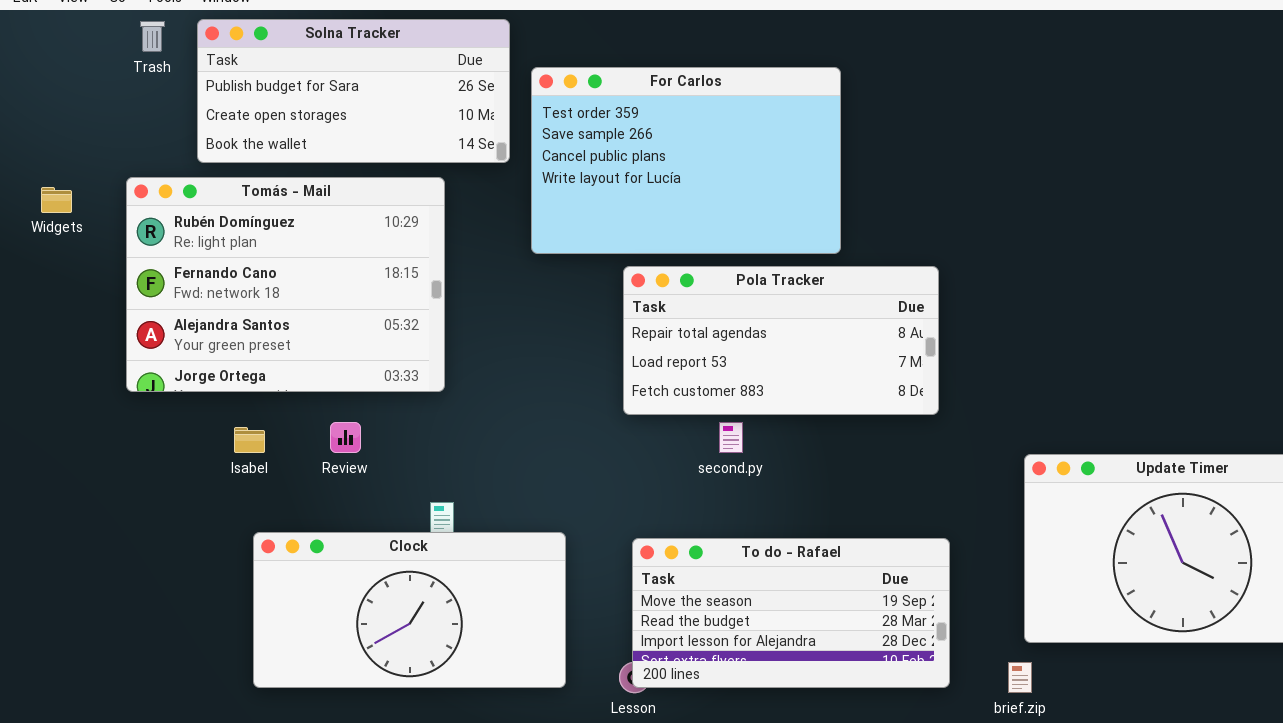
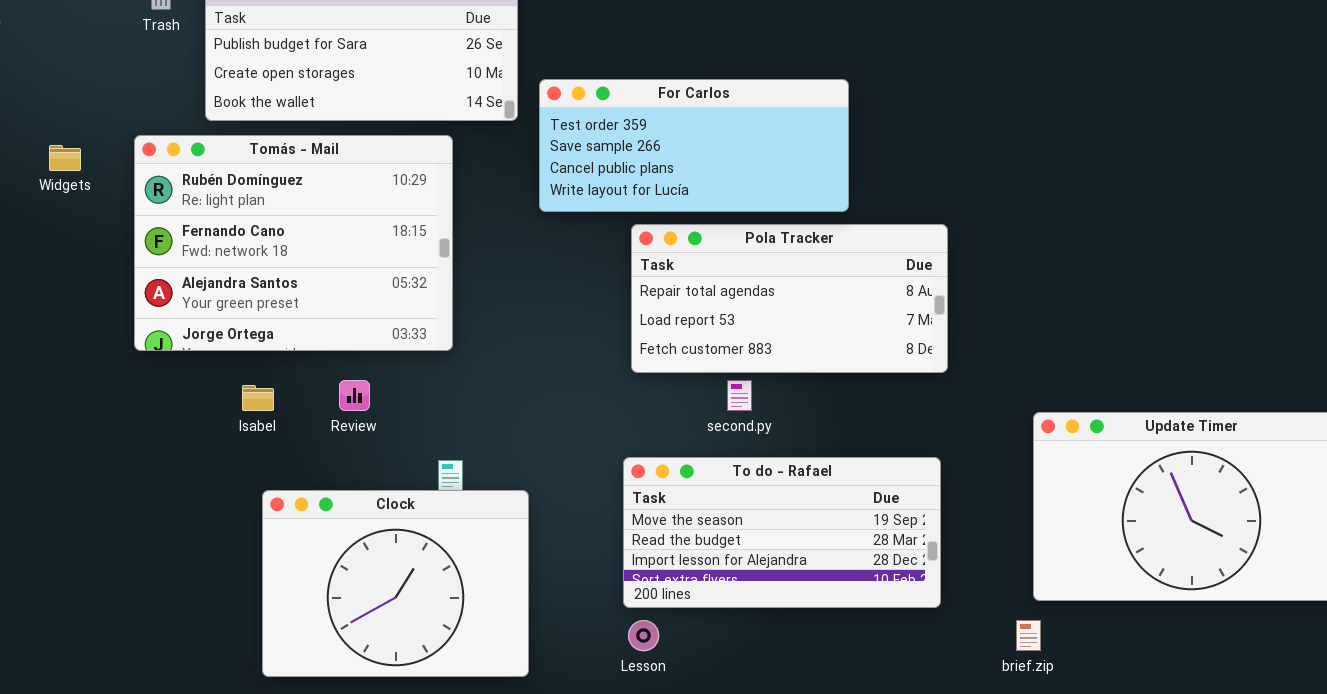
For Carlos: [531,67,841,254] -> [539,79,849,212], resized
Clock: [253,532,566,688] -> [262,490,529,677], resized
To do - Rafael: [632,538,950,688] -> [623,457,941,608], moved

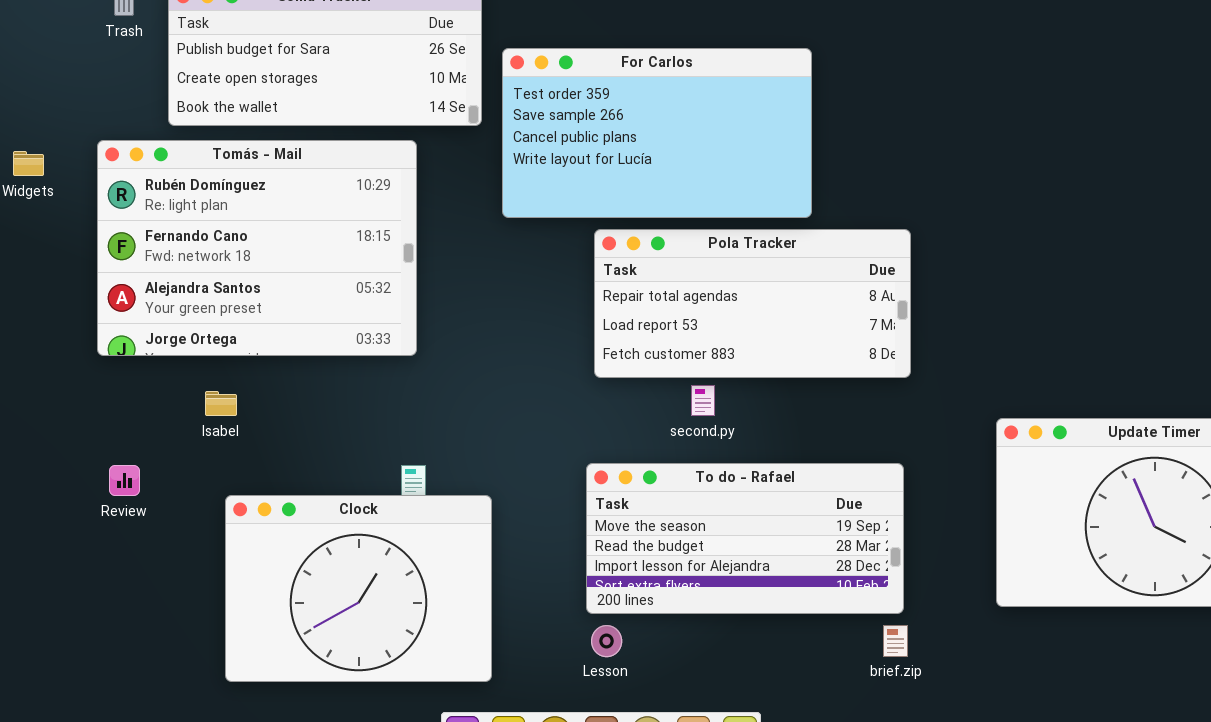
For Carlos: [539,79,849,212] -> [502,48,812,218], resized
Review: [339,380,370,411] -> [109,465,140,496], moved
brief.zip: [1016,620,1041,651] -> [883,625,908,657], moved

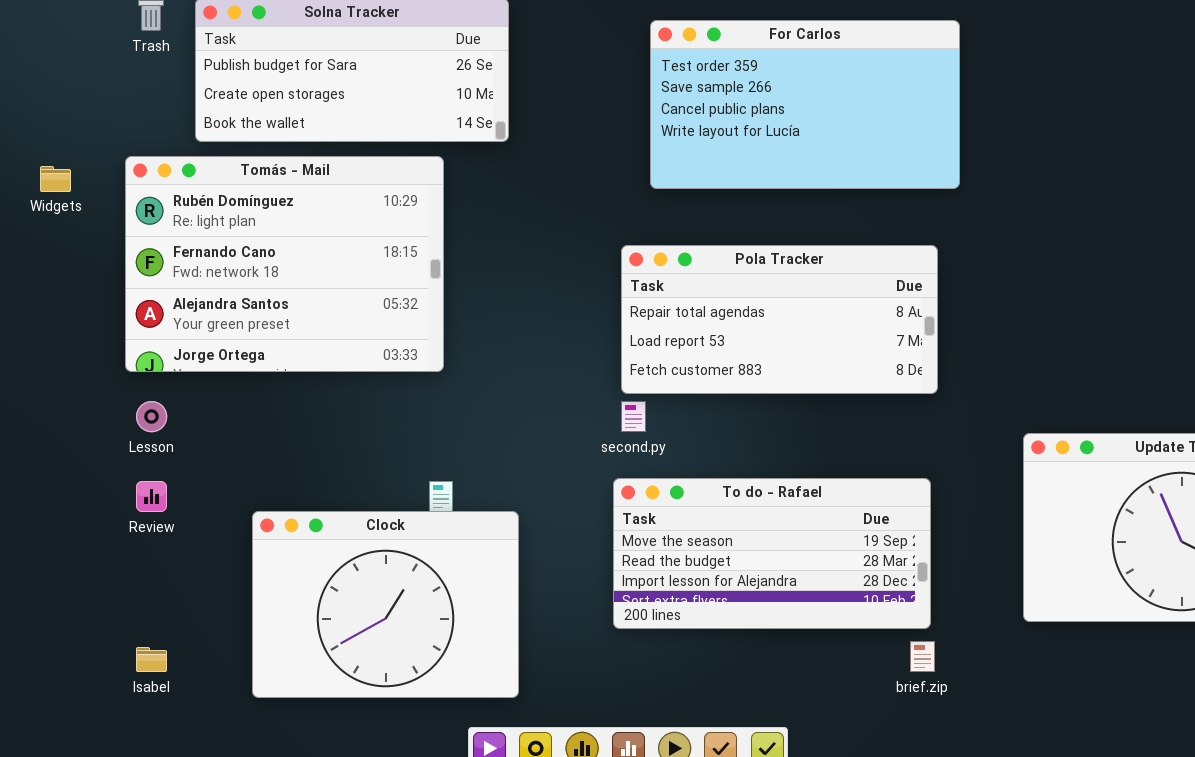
For Carlos: [502,48,812,218] -> [650,20,960,189], moved
second.py: [691,385,715,416] -> [621,401,646,432], moved
Isabel: [205,391,237,416] -> [136,647,167,672], moved
Lesson: [591,625,622,657] -> [136,401,167,432], moved

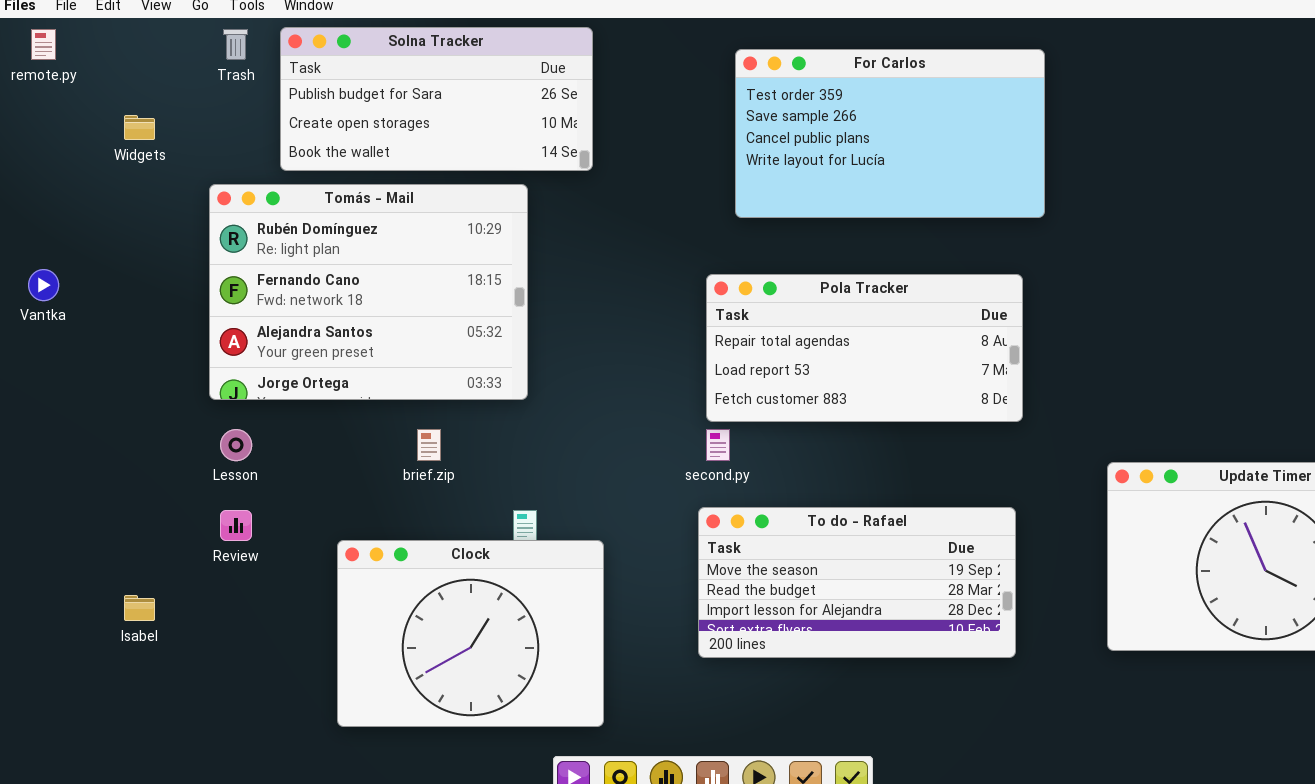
Widgets: [40,166,71,192] -> [124,115,155,140], moved
brief.zip: [910,641,935,672] -> [417,429,441,461], moved
Isabel: [136,647,167,672] -> [124,595,155,621], moved

